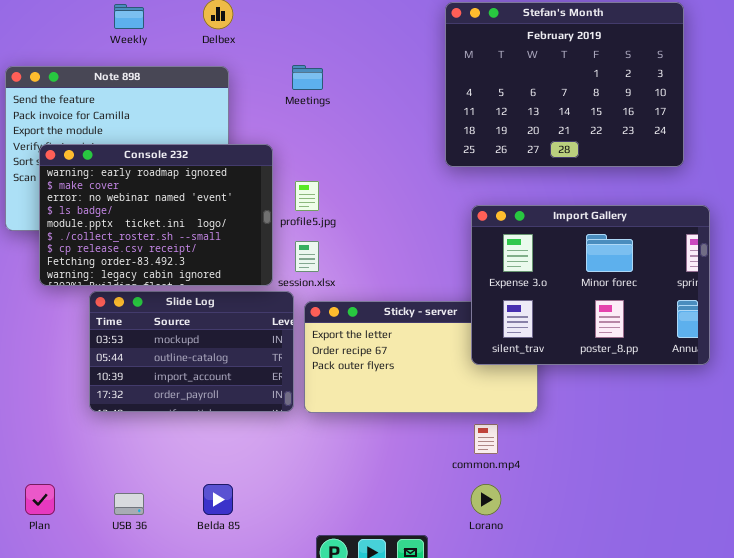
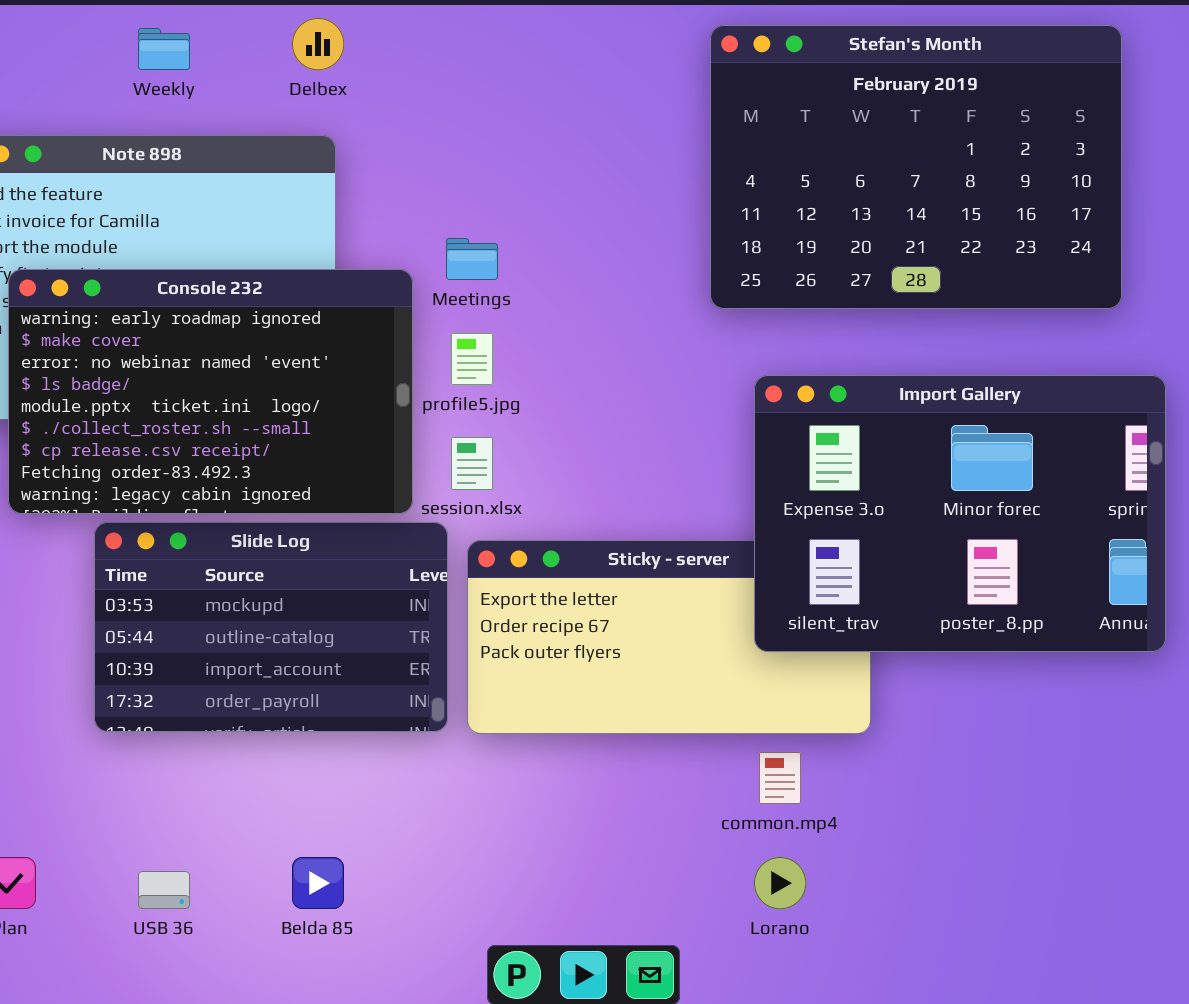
Meetings: [292,65,323,90] -> [446,238,498,280], moved

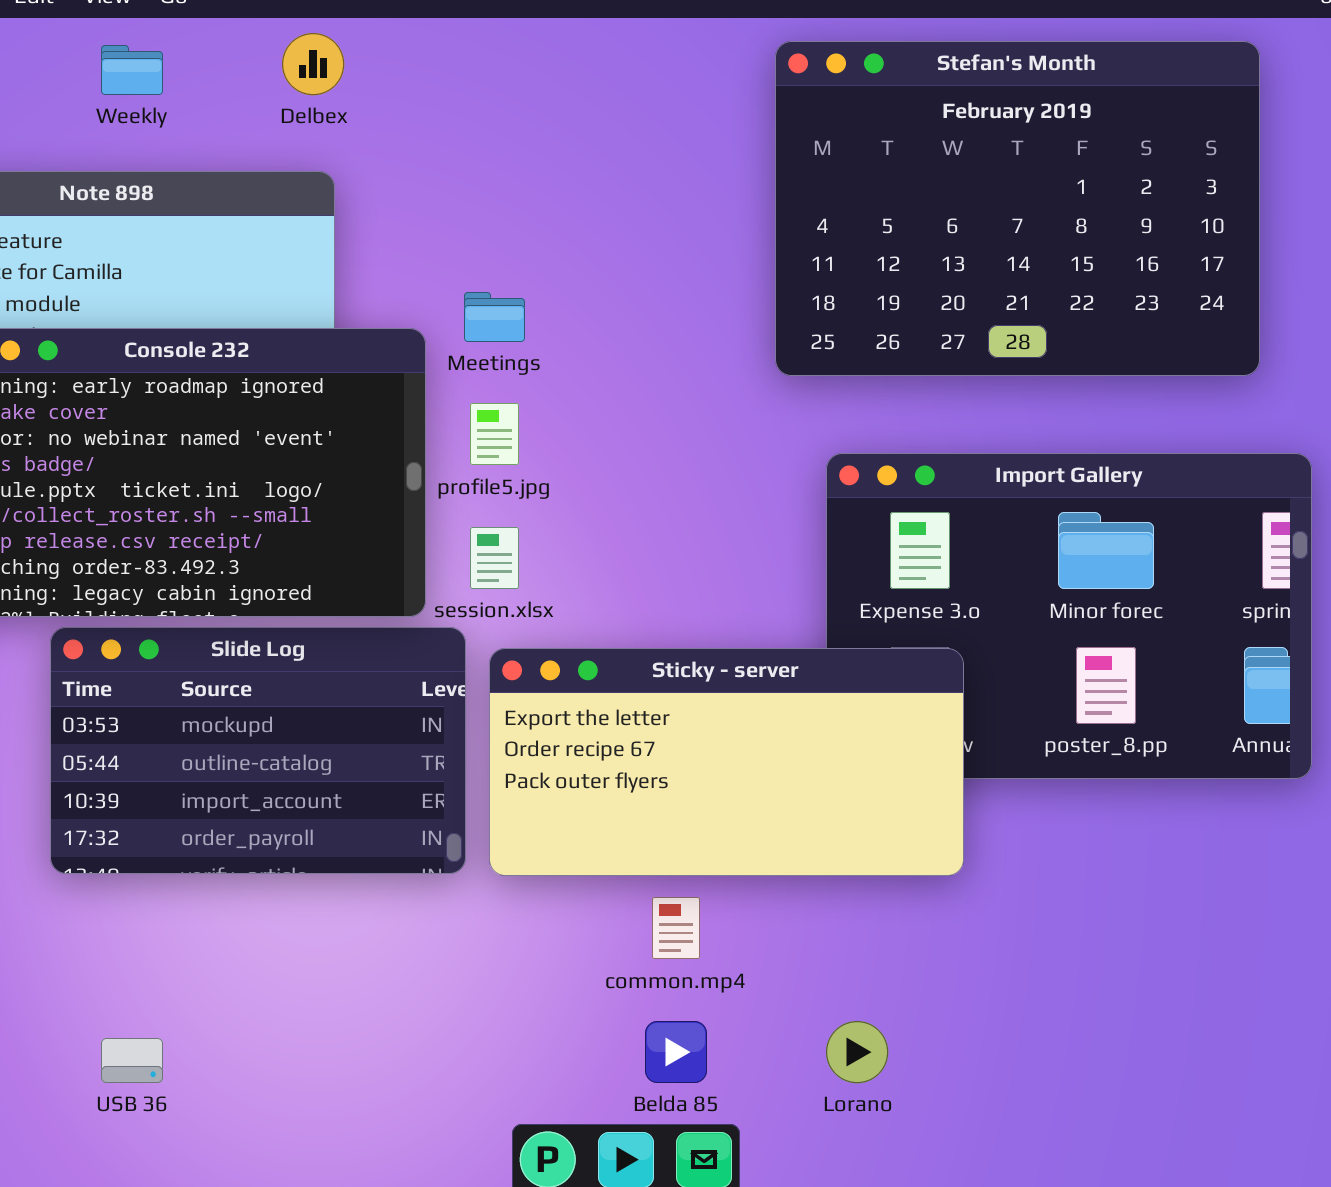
Sticky - server: [467,540,871,734] -> [489,648,964,876], raised
common.mp4: [759,752,801,804] -> [652,897,700,959], moved
Belda 85: [292,857,344,909] -> [645,1021,707,1083], moved

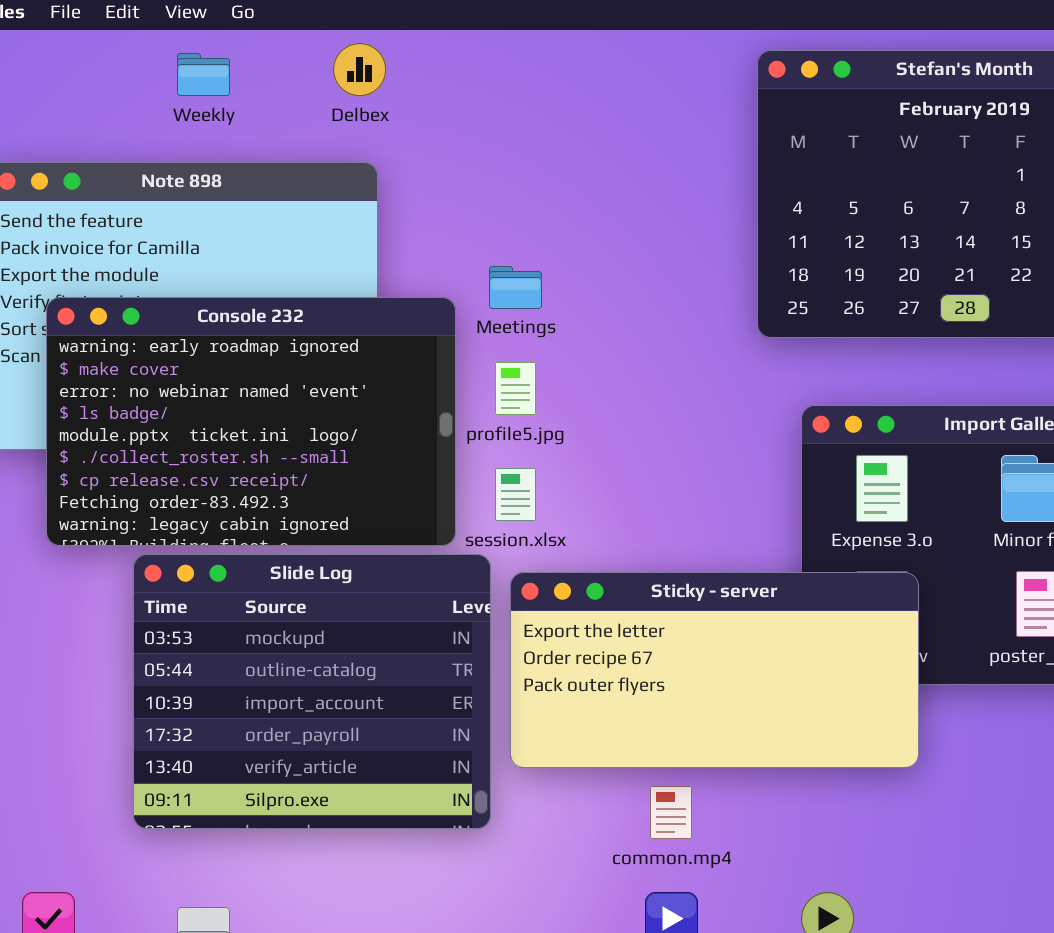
Slide Log: [50,627,466,874] -> [133,554,491,829], resized

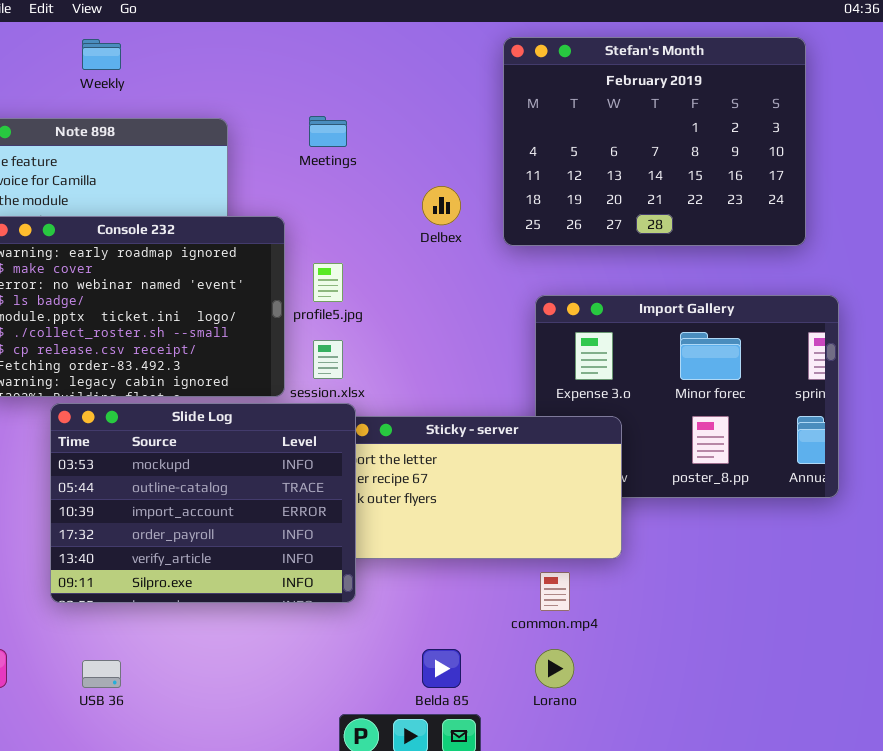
Delbex: [333,43,386,96] -> [422,186,461,225], moved
Meetings: [489,266,542,309] -> [309,116,347,147], moved
Slide Log: [133,554,491,829] -> [50,403,356,603], resized
common.mp4: [650,786,692,839] -> [540,572,570,611], moved

